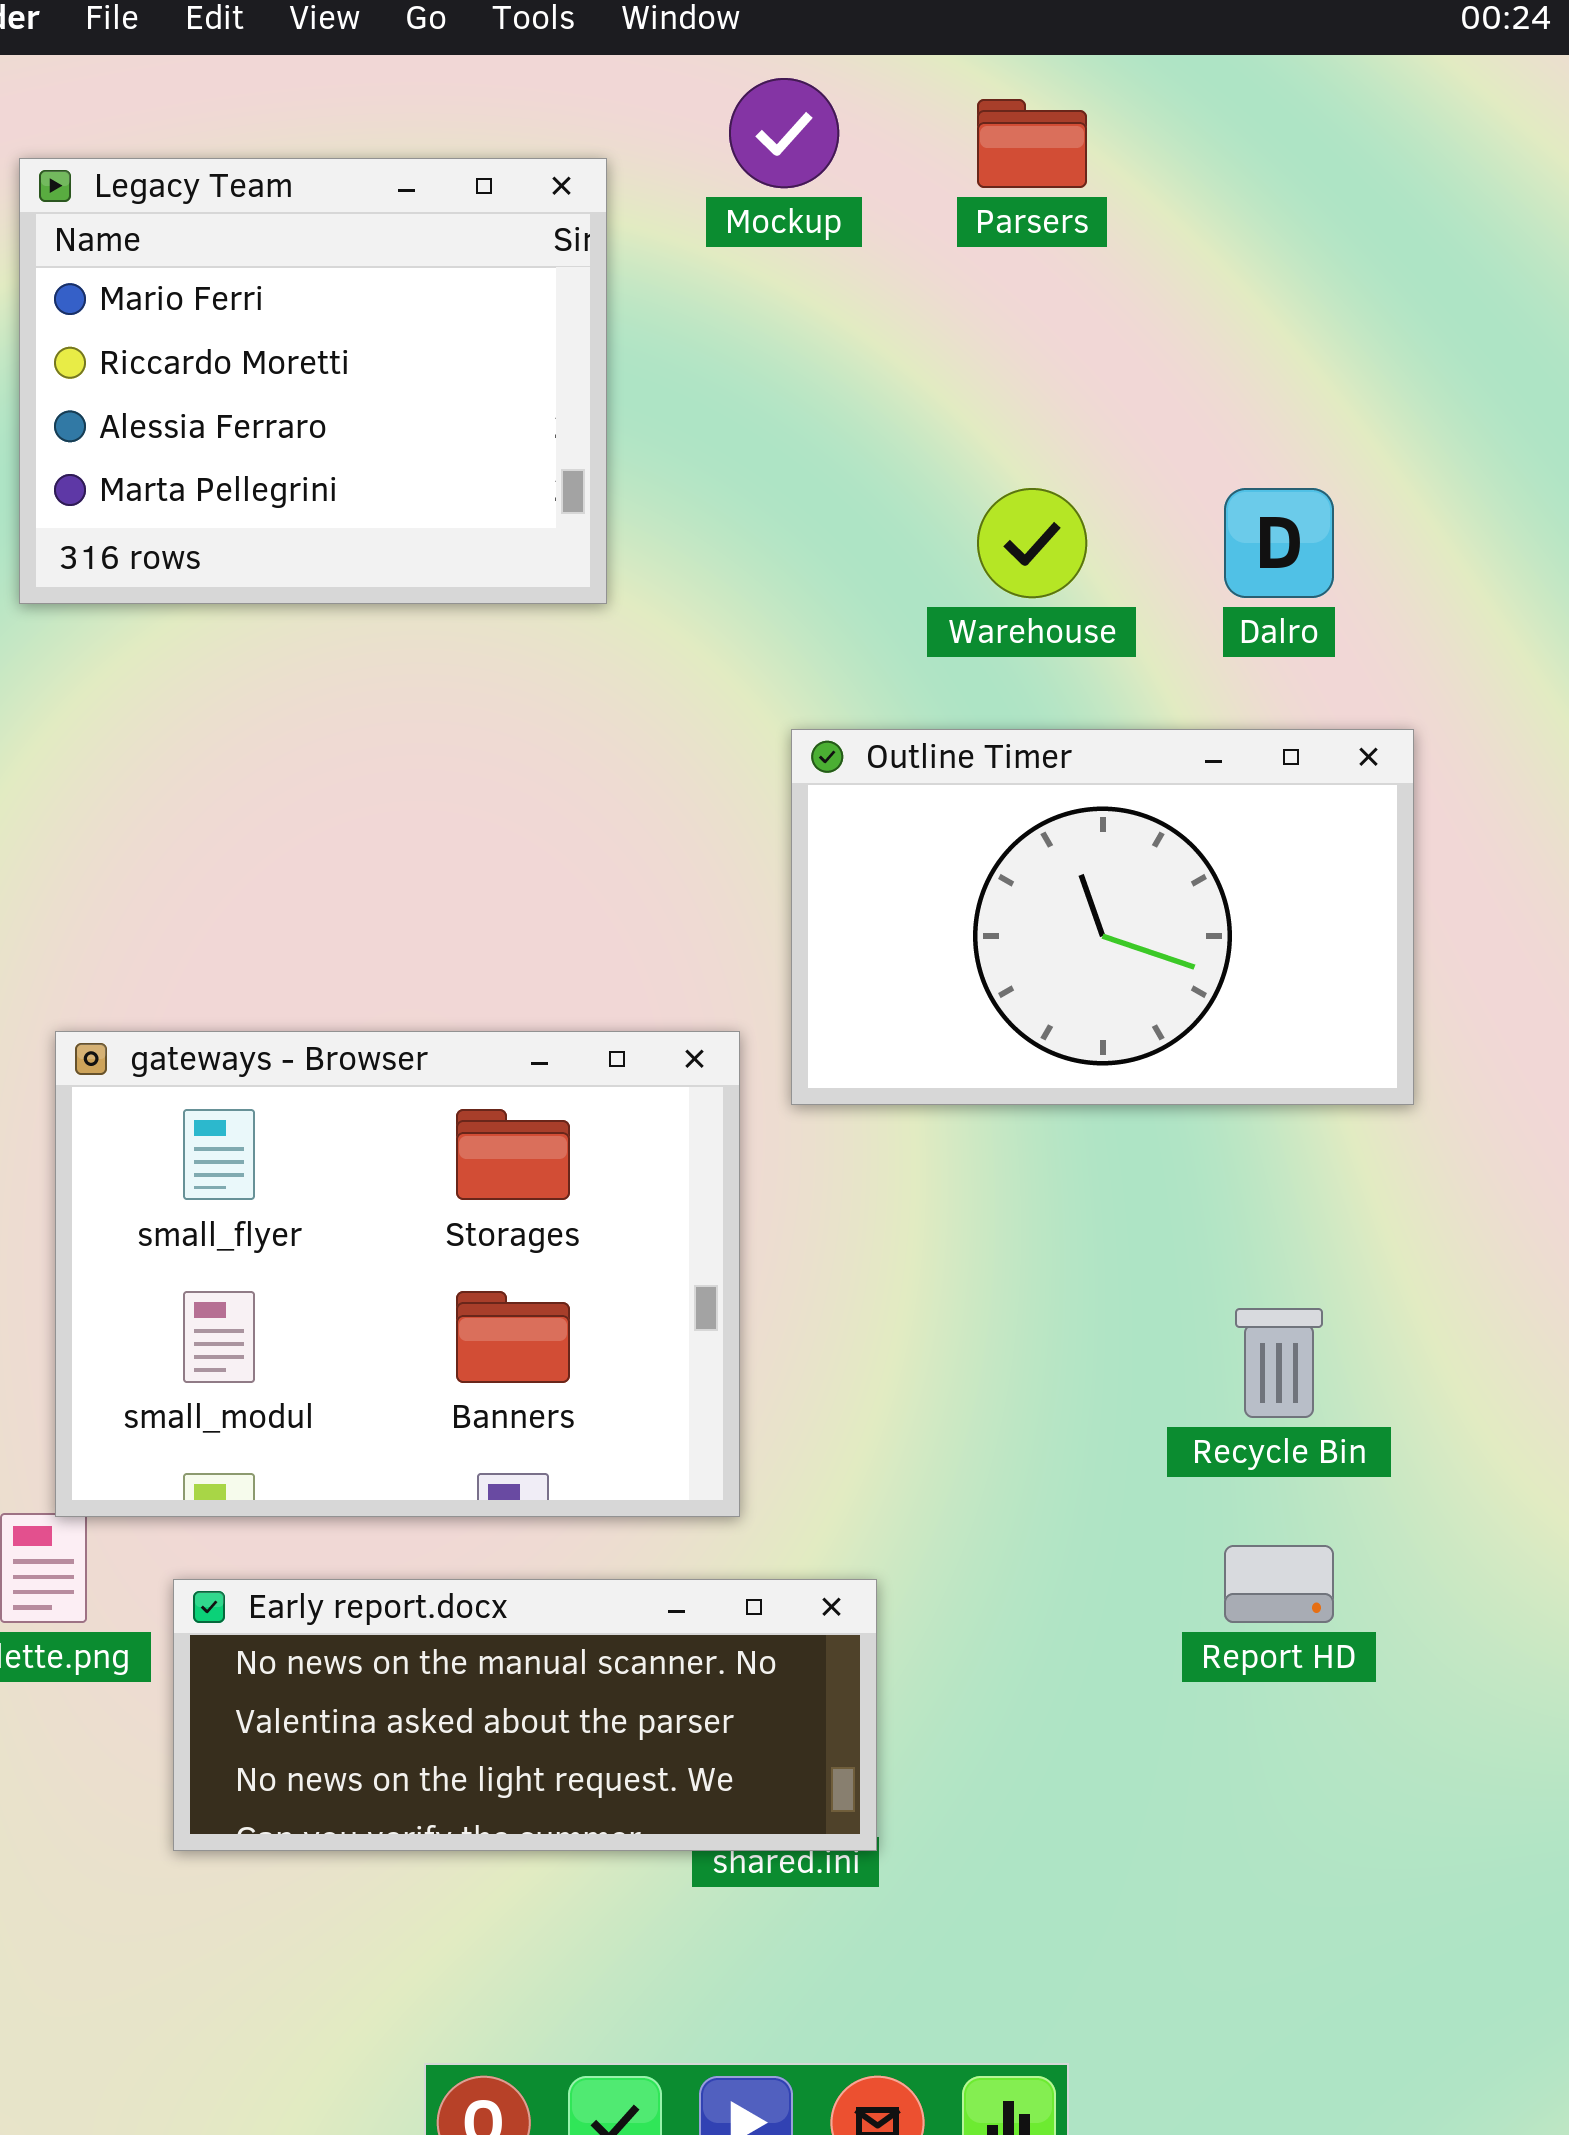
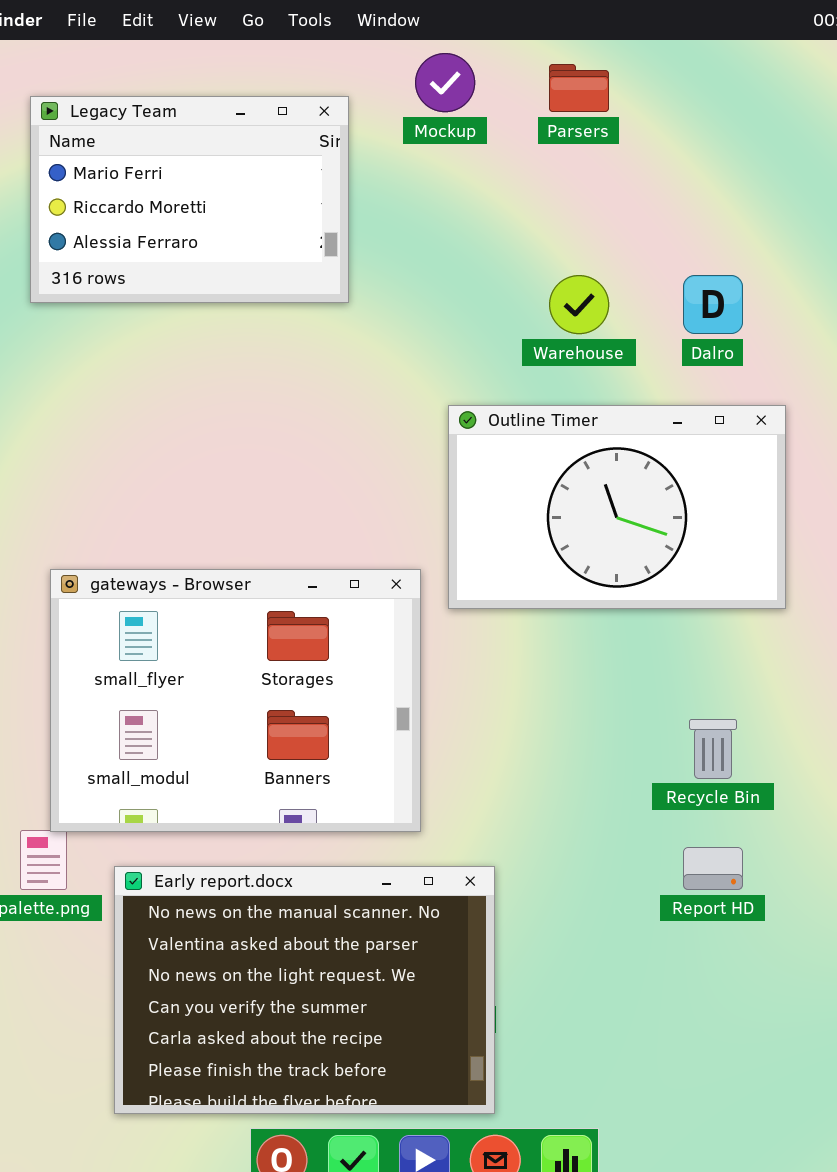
Legacy Team: [19,158,607,604] -> [30,96,349,303], resized
Early report.docx: [173,1579,877,1851] -> [114,866,495,1114], resized

